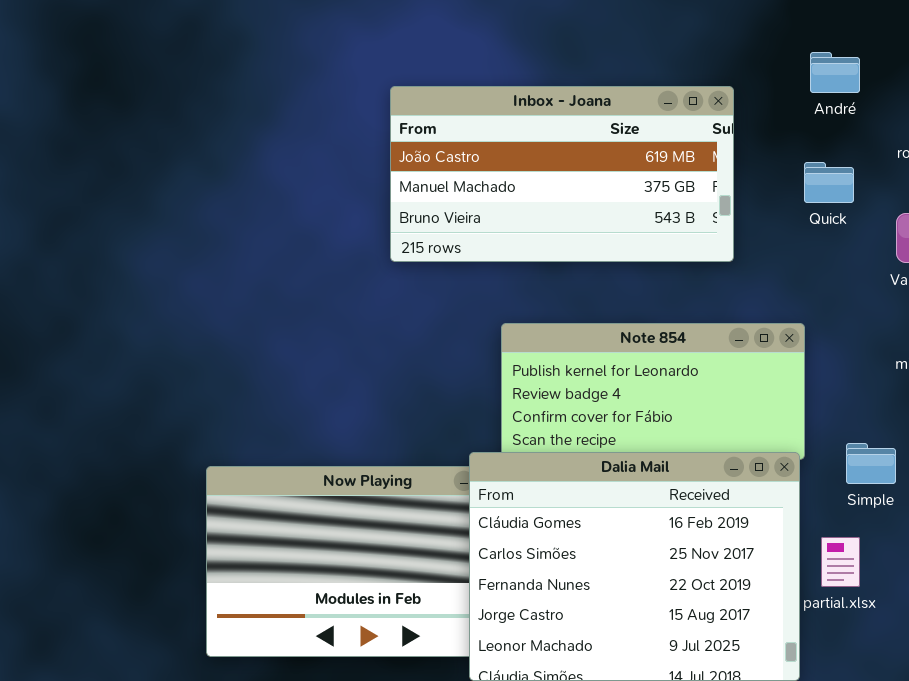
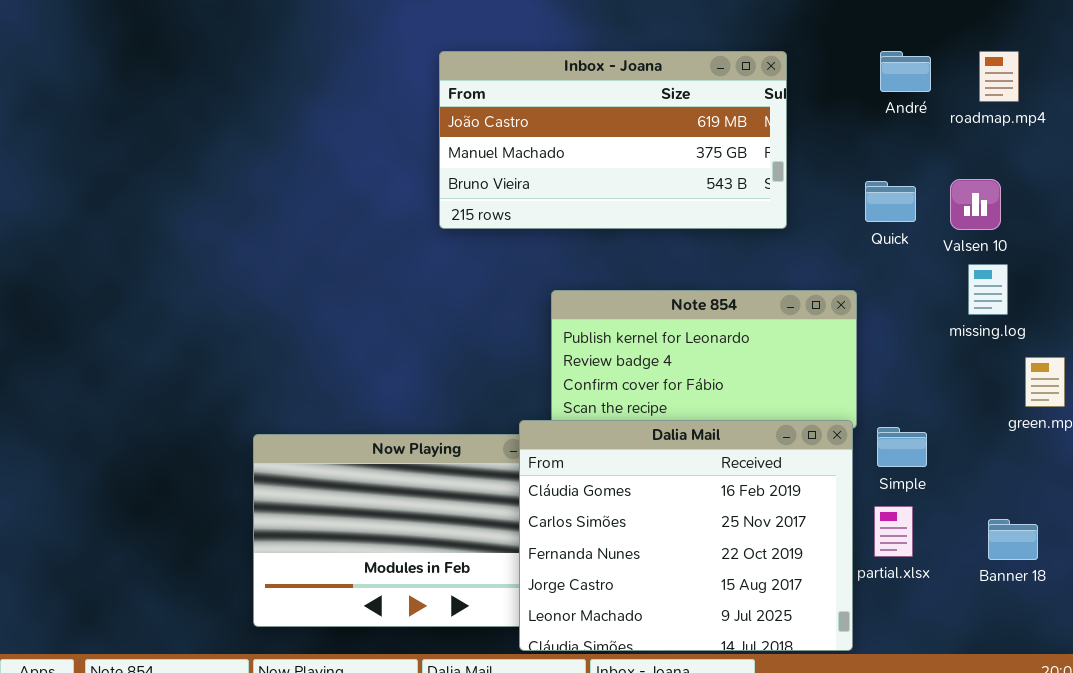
André: [810,52,860,93] -> [880,51,931,92], moved
Quick: [804,162,854,203] -> [865,181,916,222], moved
Simple: [846,443,896,484] -> [877,427,927,467], moved

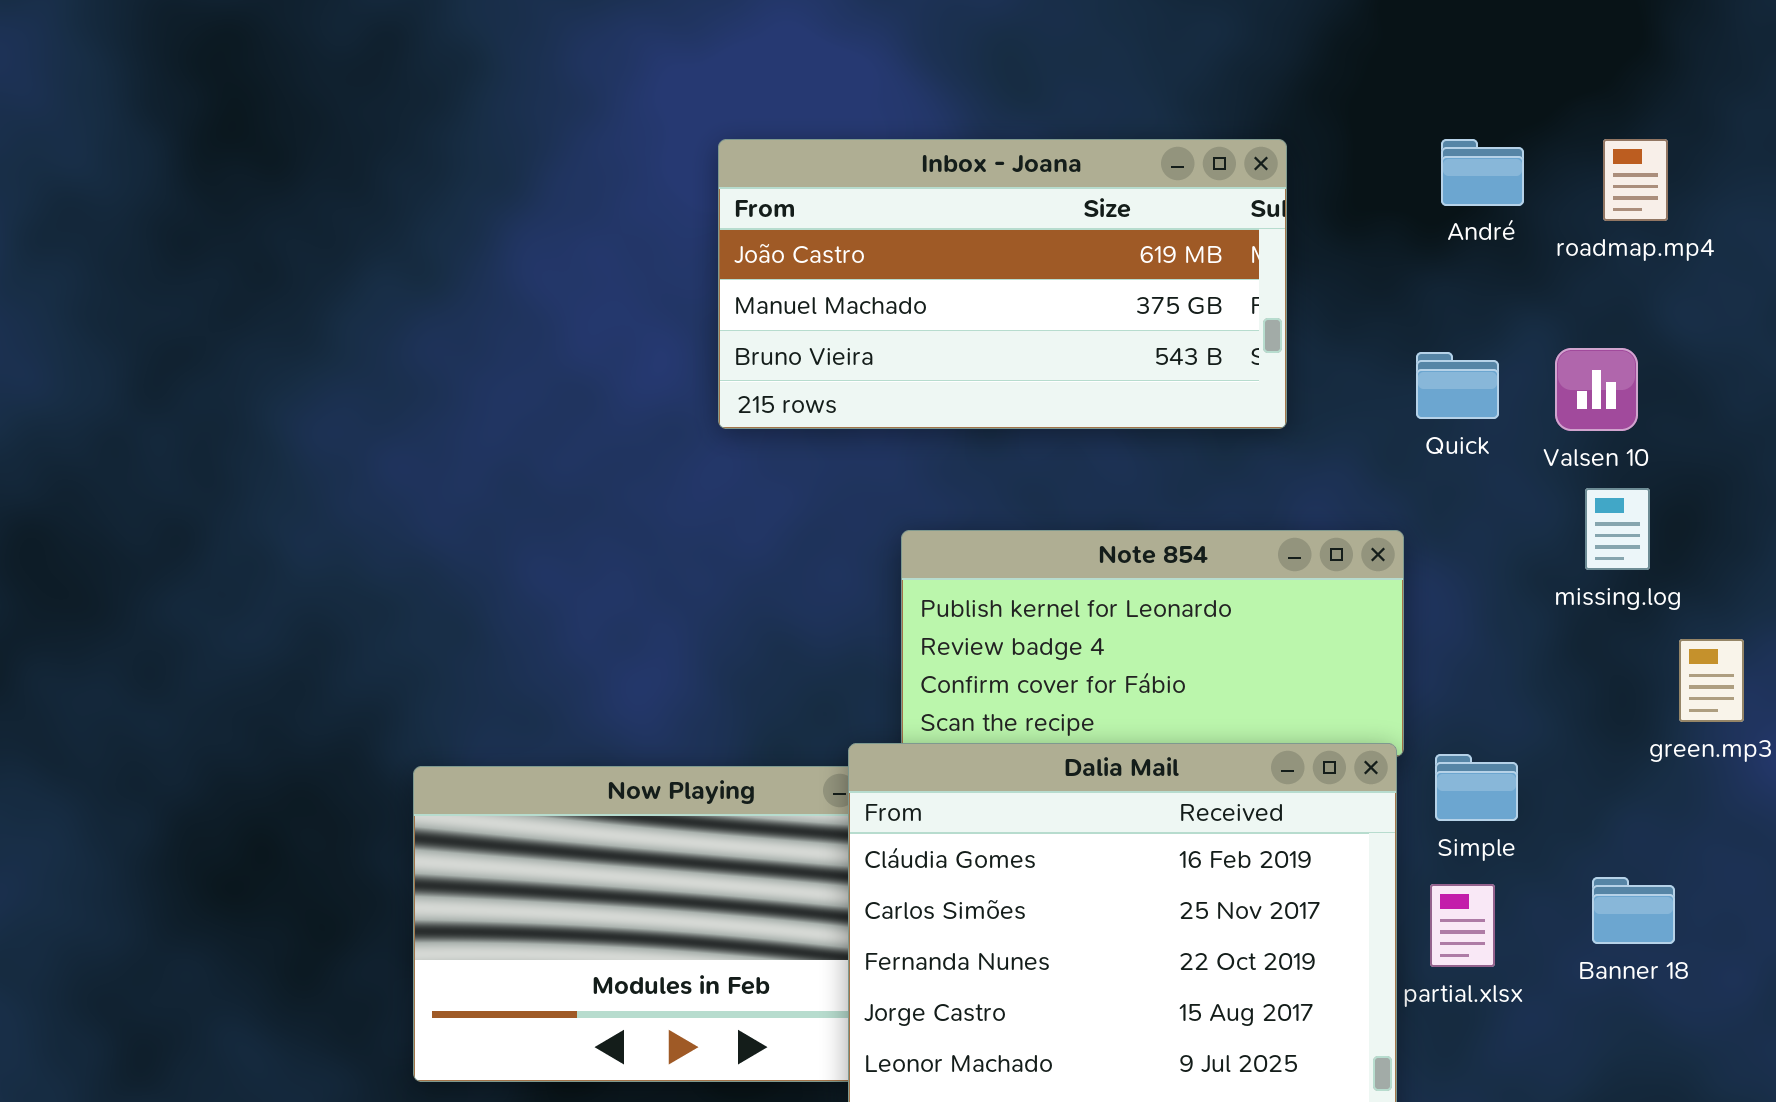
Banner 18: [988,519,1038,560] -> [1592,877,1675,944], moved

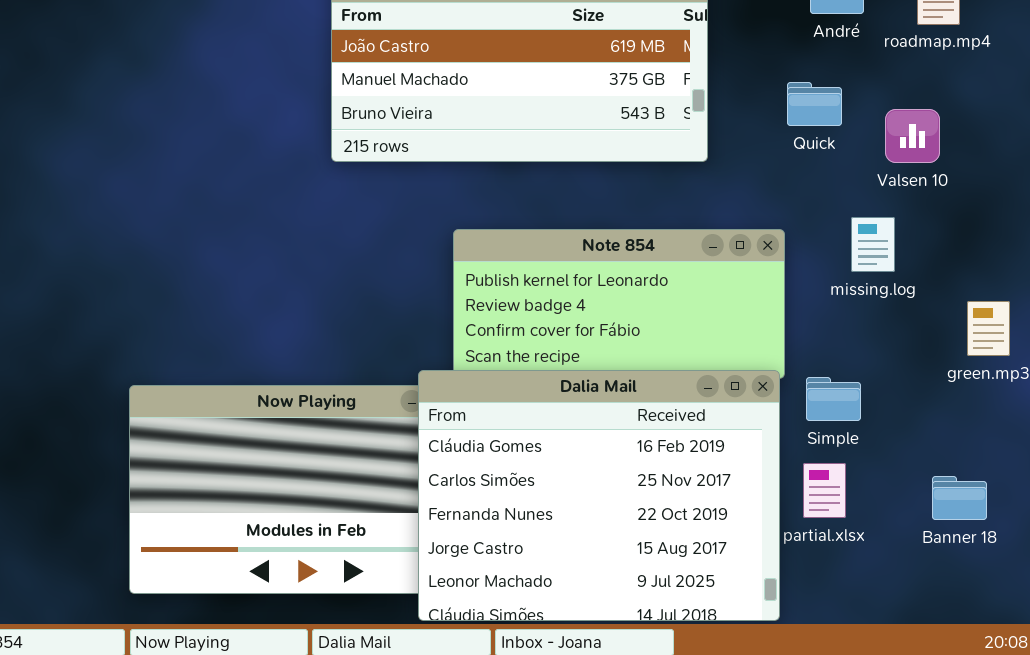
Quick: [1416,352,1499,419] -> [787,82,842,126], moved
missing.log: [1585,488,1650,570] -> [851,217,895,272], moved
Banner 18: [1592,877,1675,944] -> [932,476,987,520], moved

